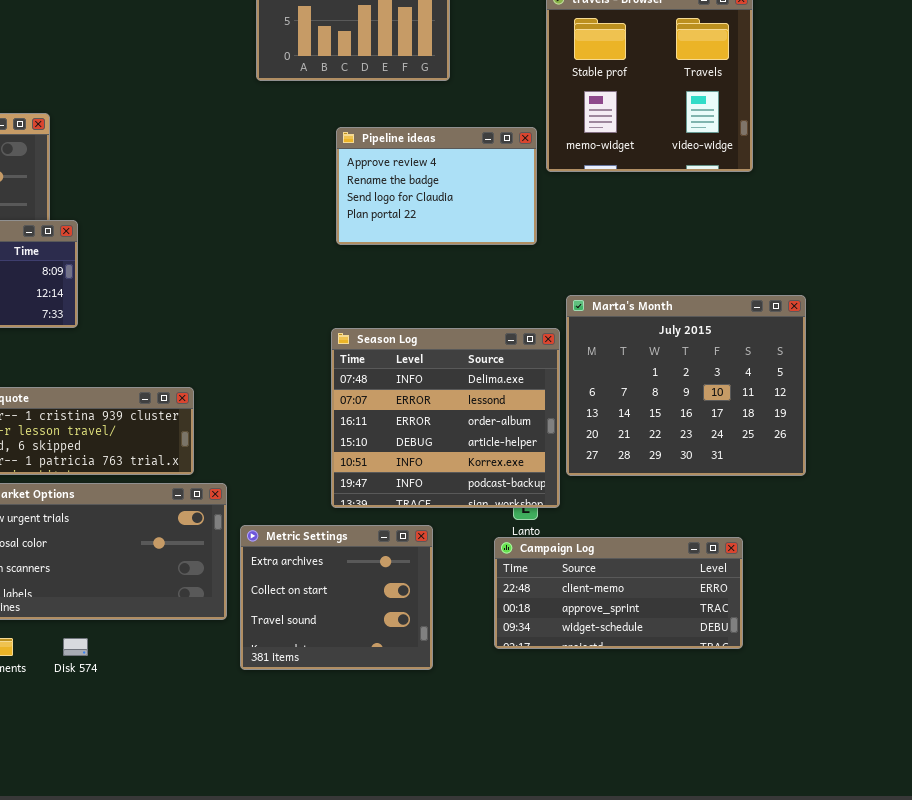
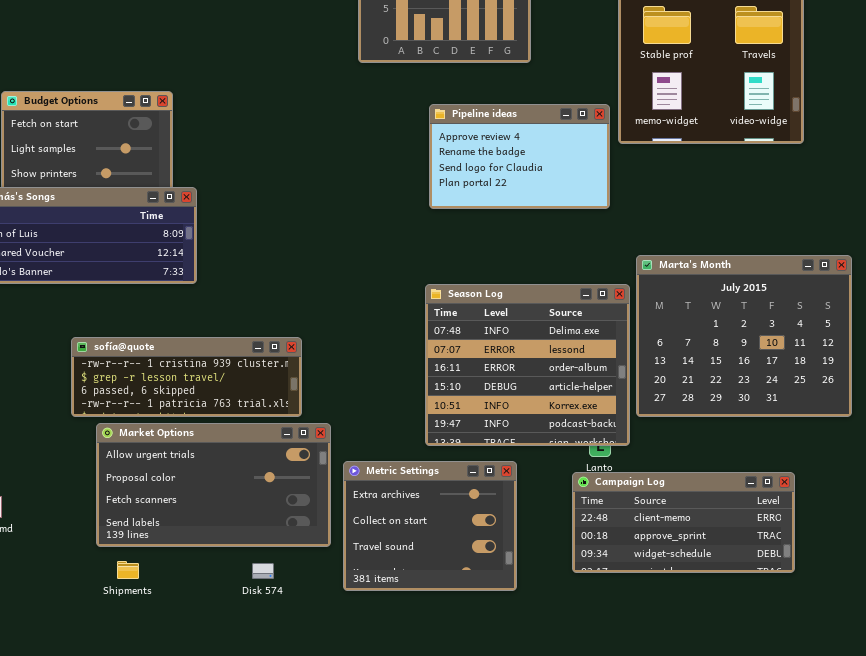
Disk 574: [63,638,88,656] -> [252,563,274,579], moved

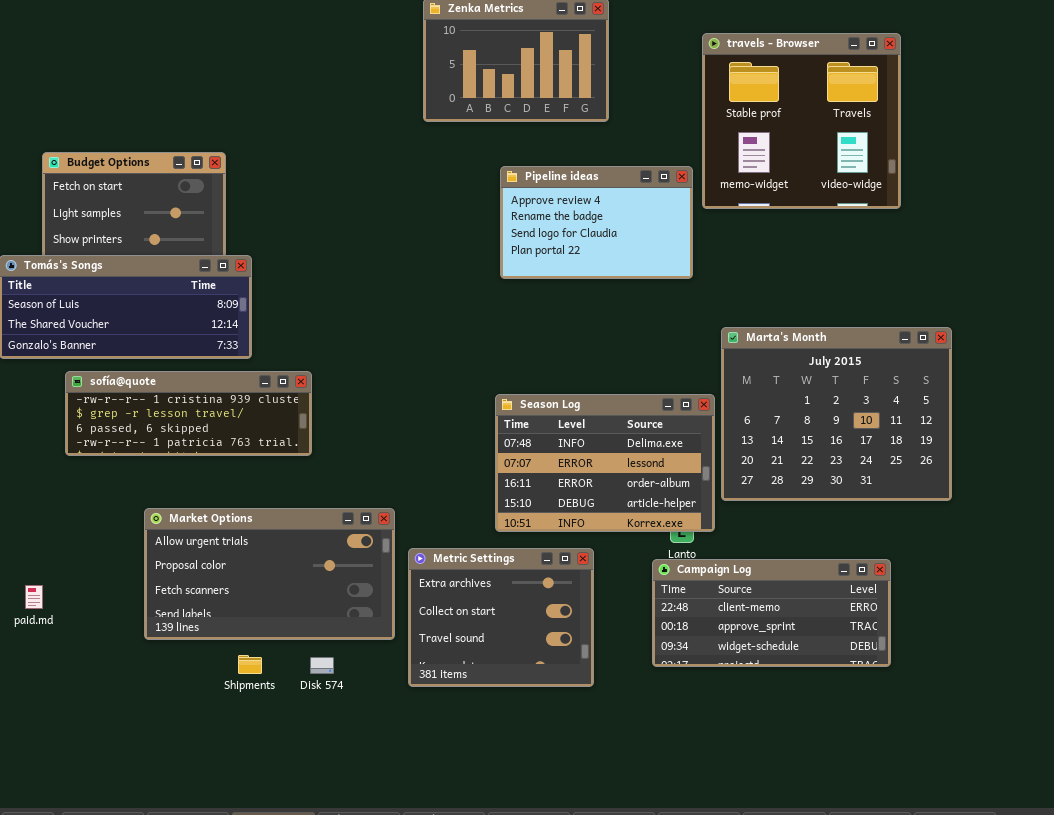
Season Log: [425,284,630,446] -> [495,394,715,532], resized
sofía@quote: [71,337,302,417] -> [65,371,312,456], moved
Shipments: [117,561,139,579] -> [238,655,262,674], moved

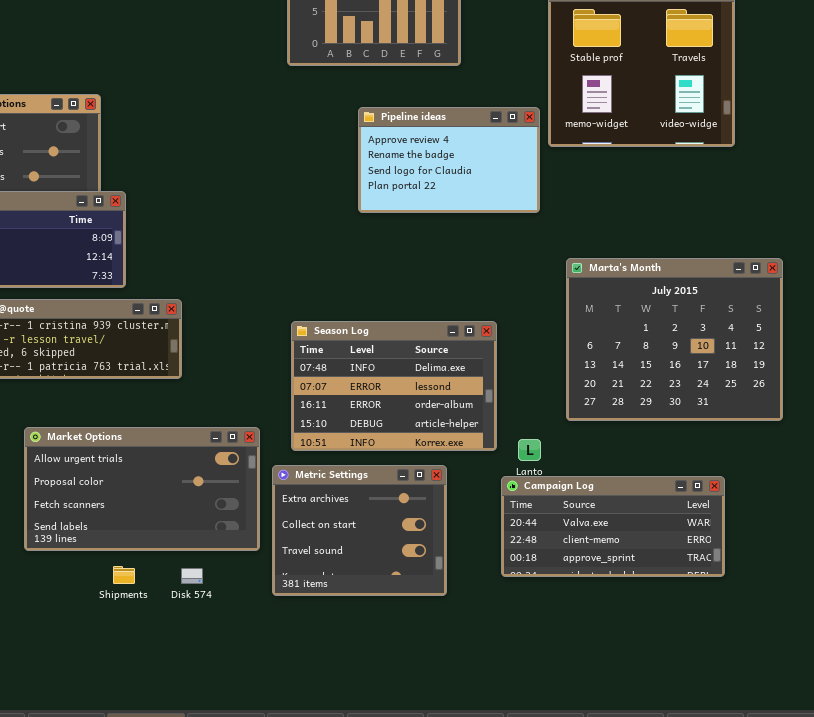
Season Log: [495,394,715,532] -> [291,321,497,451], moved
Campaign Log: [652,559,891,667] -> [501,476,725,577], scrolled up 1 row

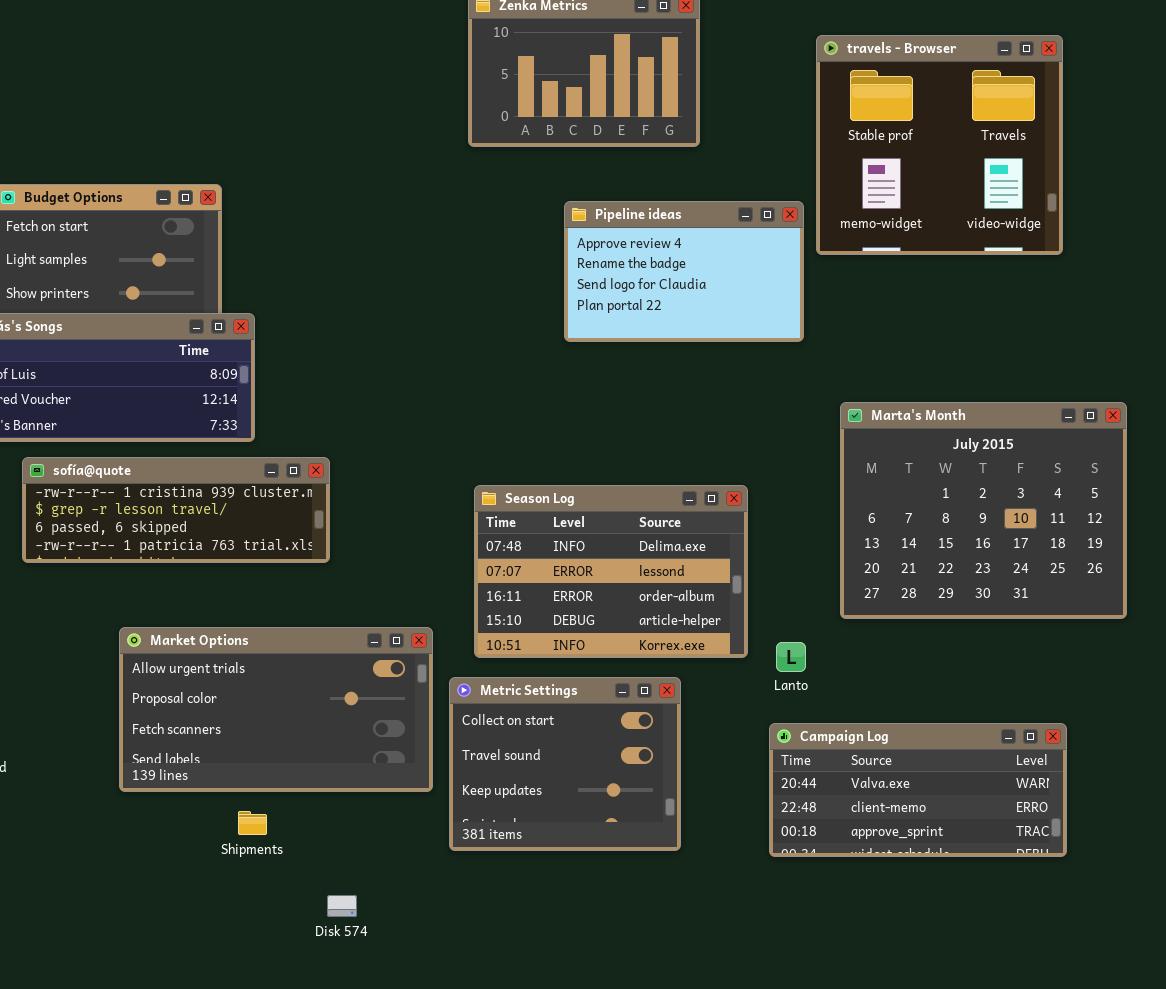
Metric Settings: [272,465,447,596] -> [449,677,681,851], scrolled down 1 row
Campaign Log: [501,476,725,577] -> [769,723,1067,857], moved
Disk 574: [181,568,203,584] -> [327,895,357,917], moved

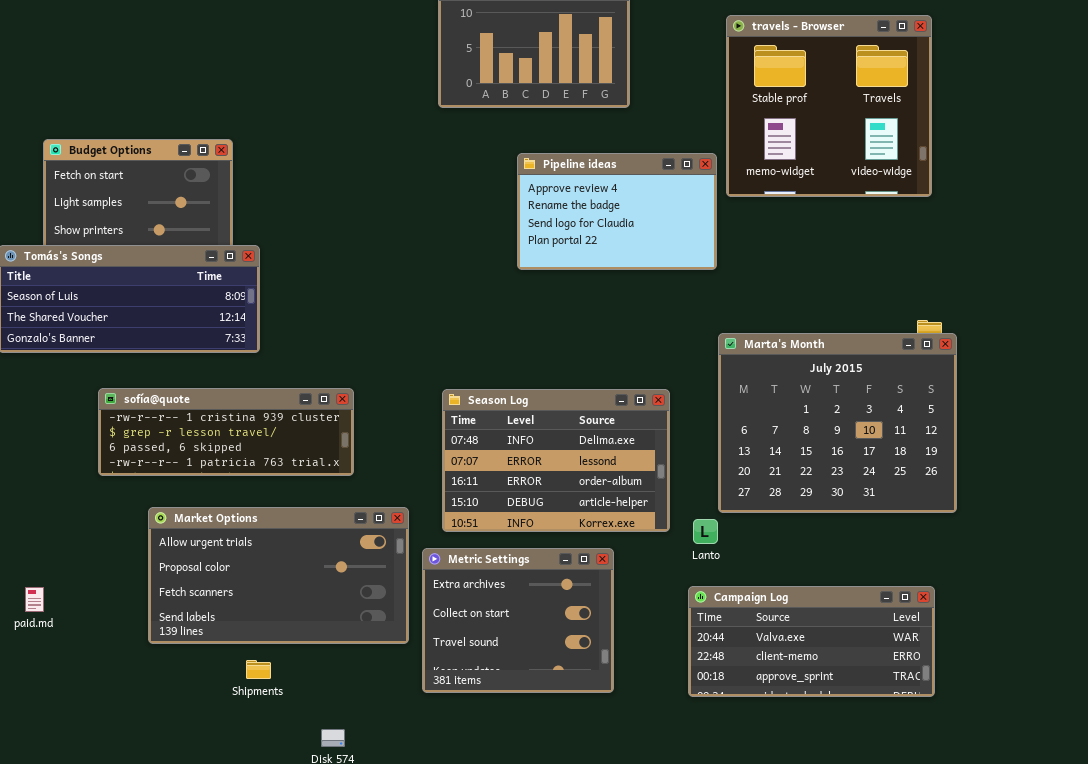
Marta's Month: [840,402,1127,619] -> [718,333,957,513], moved
sofía@quote: [22,457,330,563] -> [98,388,354,476], moved
Metric Settings: [449,677,681,851] -> [422,548,614,693], scrolled up 1 row

